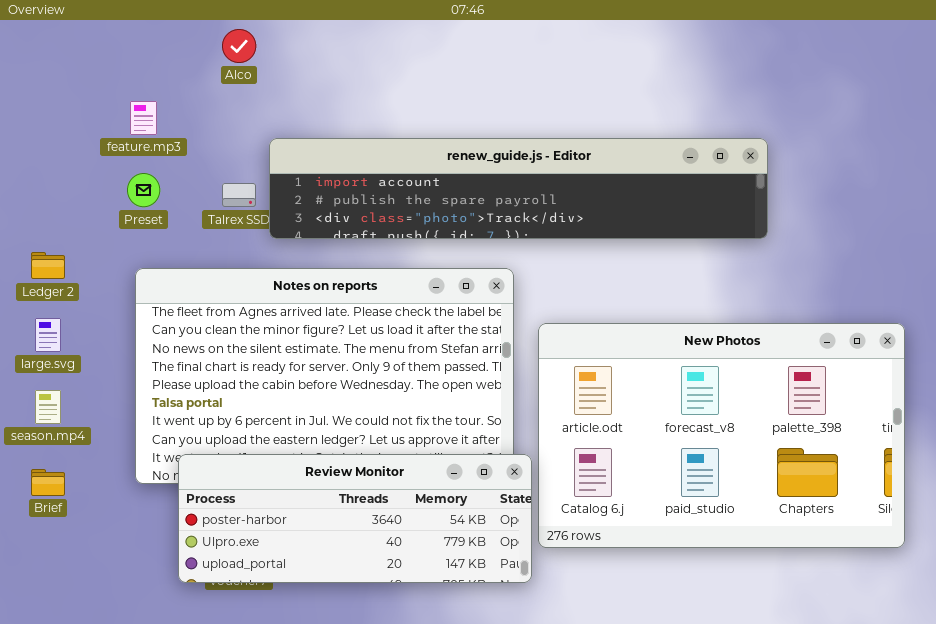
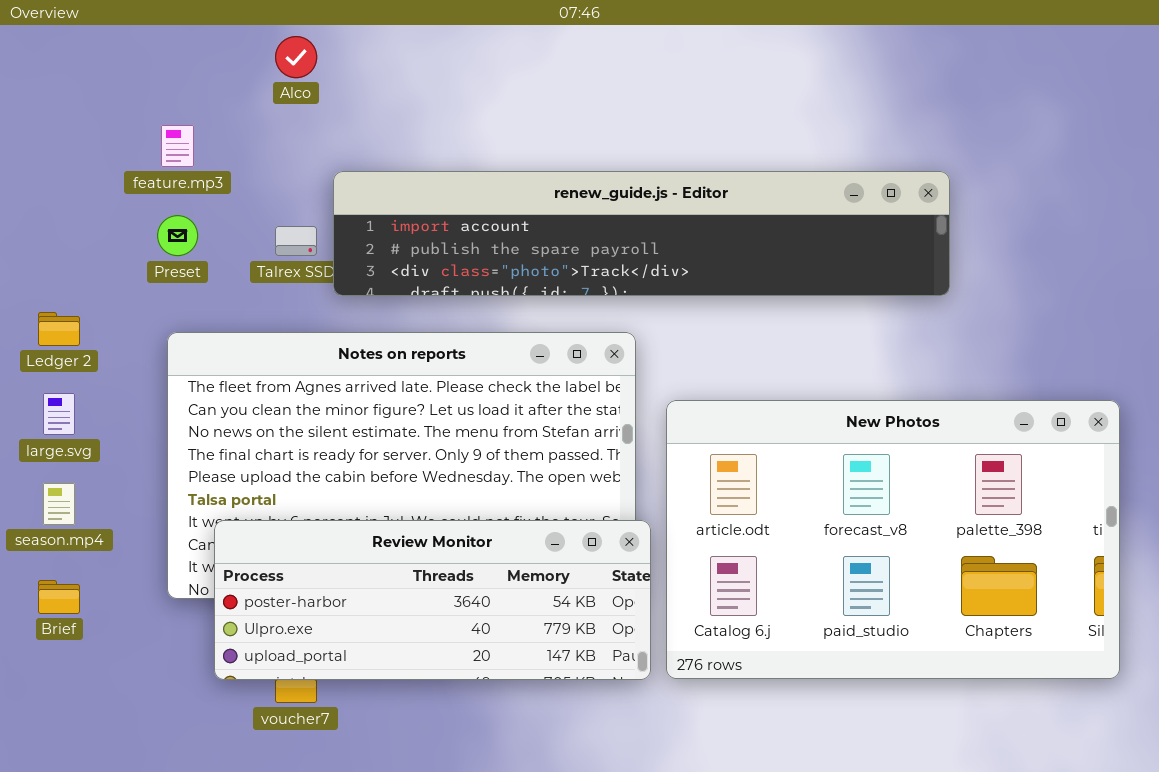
Review Monitor: [178,454,532,583] -> [214,520,651,680], moved

